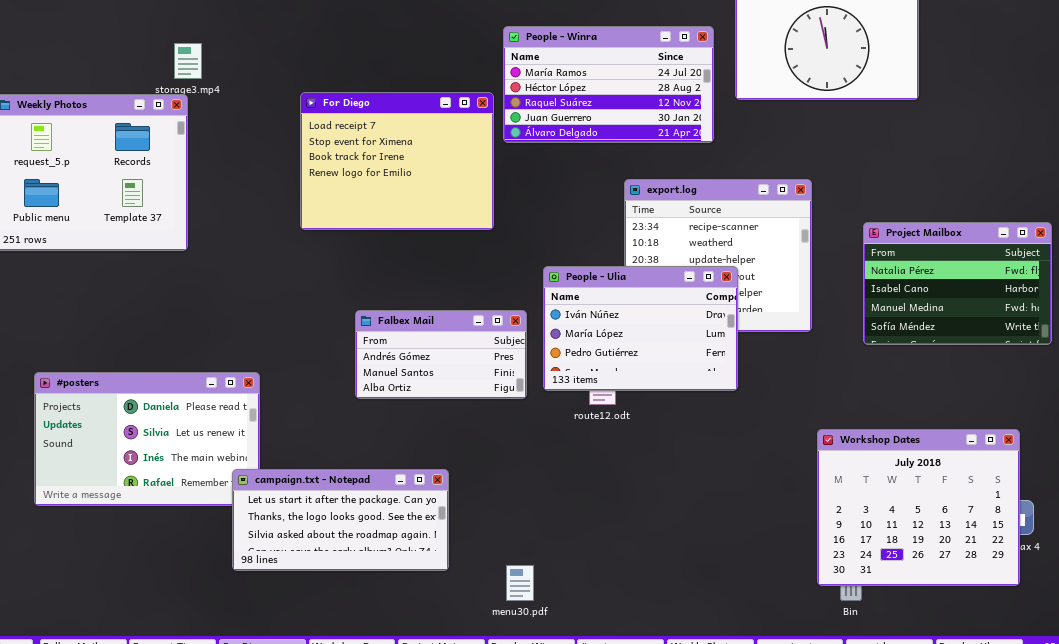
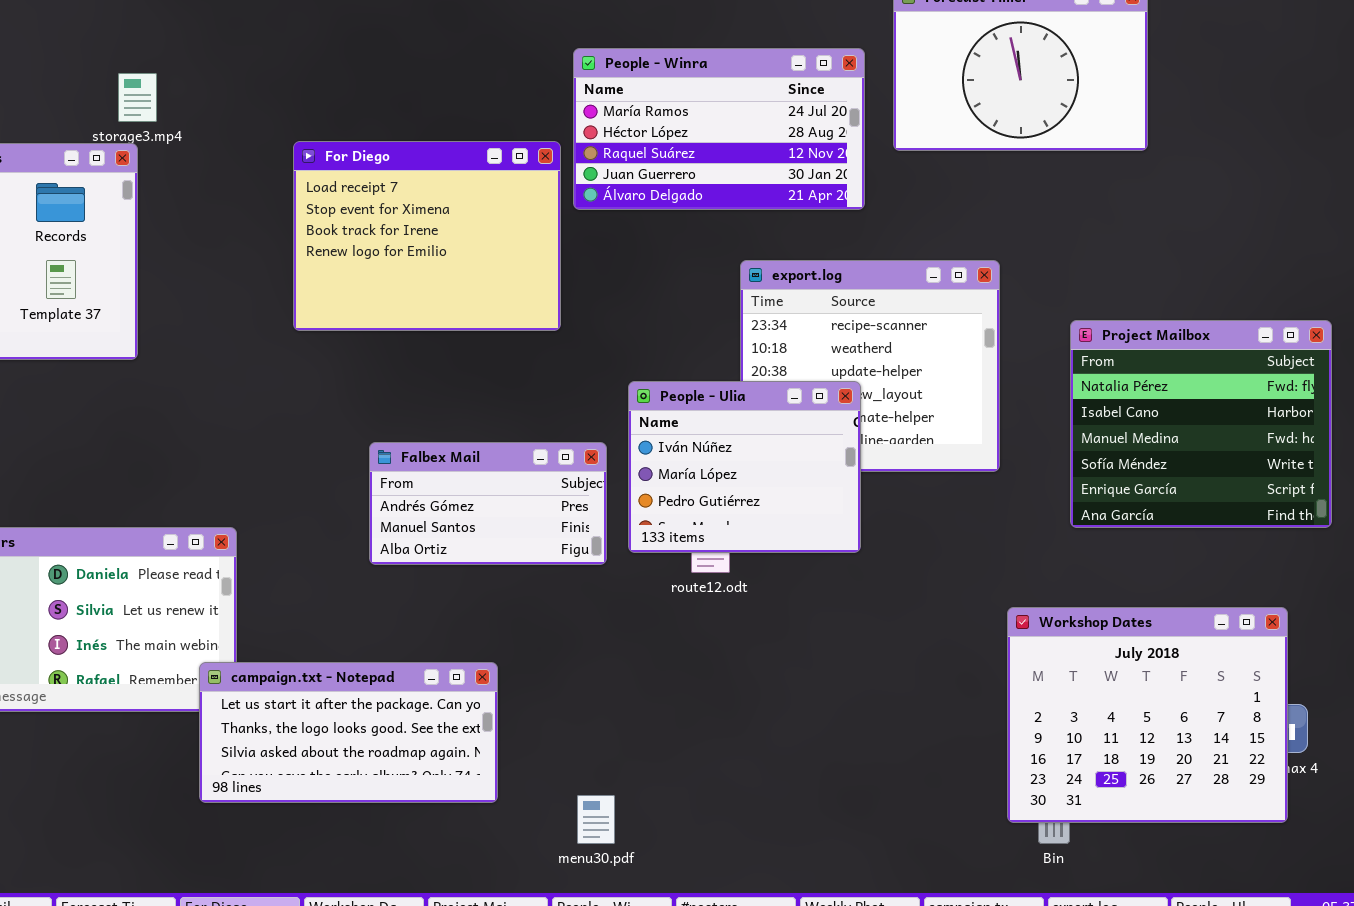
Project Mailbox: [863,222,1052,345] -> [1070,320,1332,528], resized
People - Ulia: [543,266,738,391] -> [628,381,861,553], resized

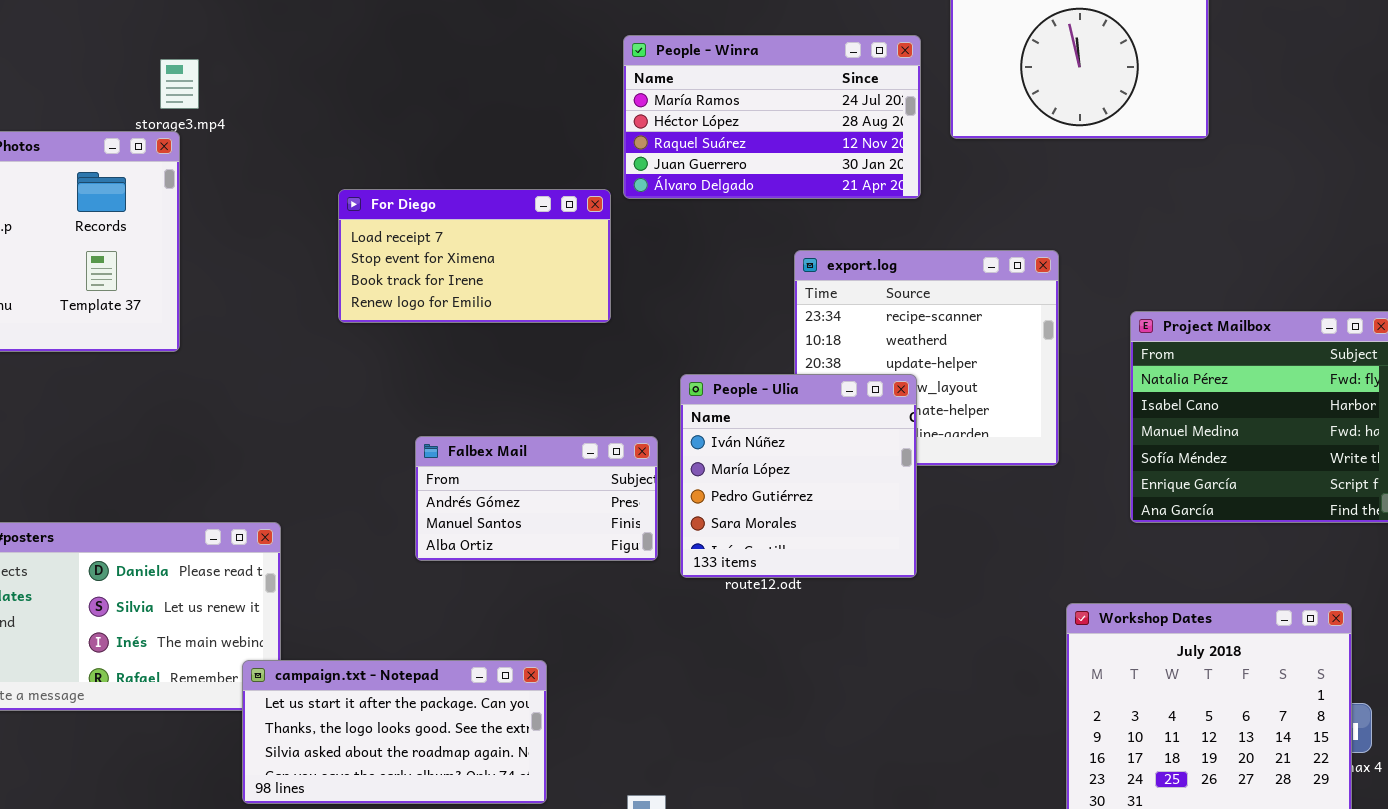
For Diego: [293,141,561,331] -> [338,189,611,323], resized
People - Ulia: [628,381,861,553] -> [680,374,917,578], resized

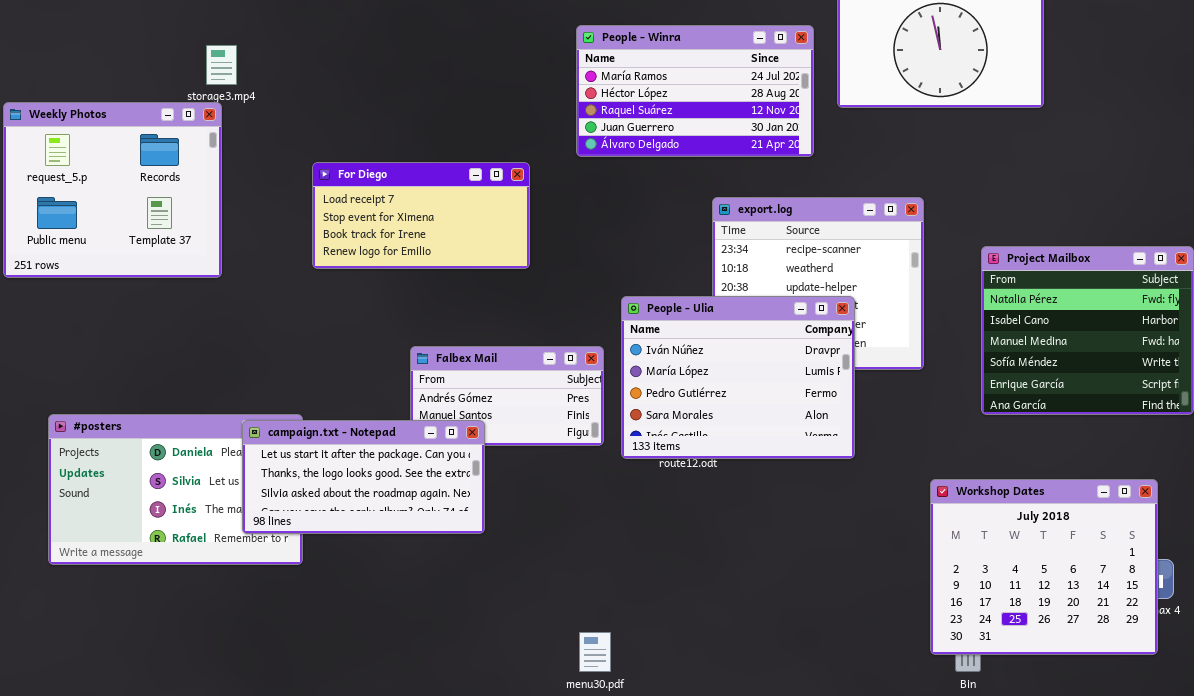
For Diego: [338,189,611,323] -> [312,162,530,269], moved
People - Ulia: [680,374,917,578] -> [621,296,855,459], resized
campaign.txt - Notepad: [242,660,547,804] -> [242,420,485,534], moved

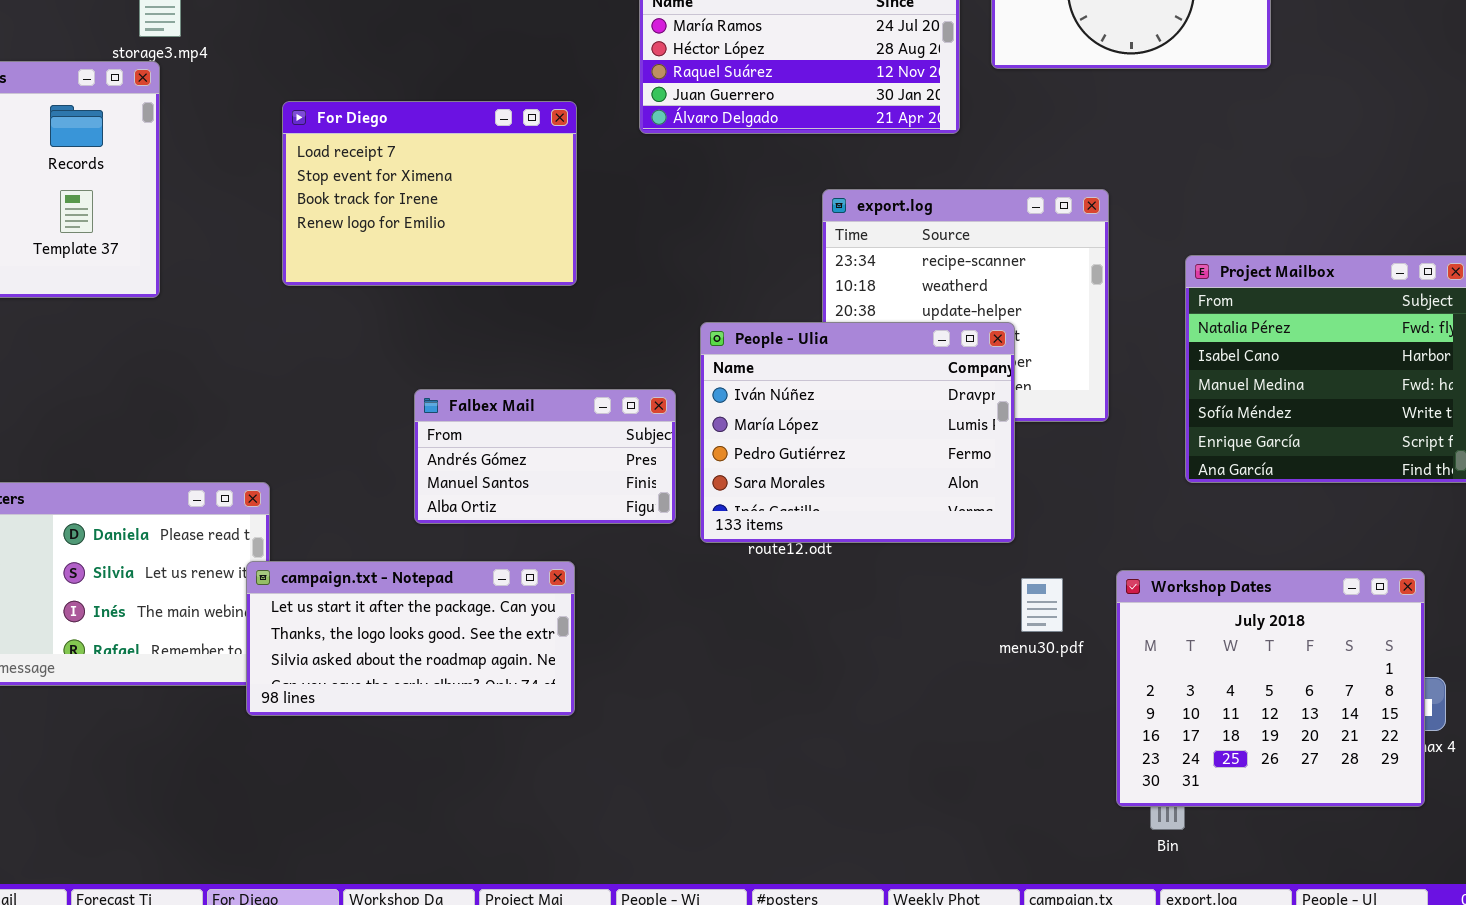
For Diego: [312,162,530,269] -> [282,101,577,286], resized
campaign.txt - Notepad: [242,420,485,534] -> [246,561,575,716], moved
menu30.pdf: [579,632,611,672] -> [1021,578,1063,632], moved

